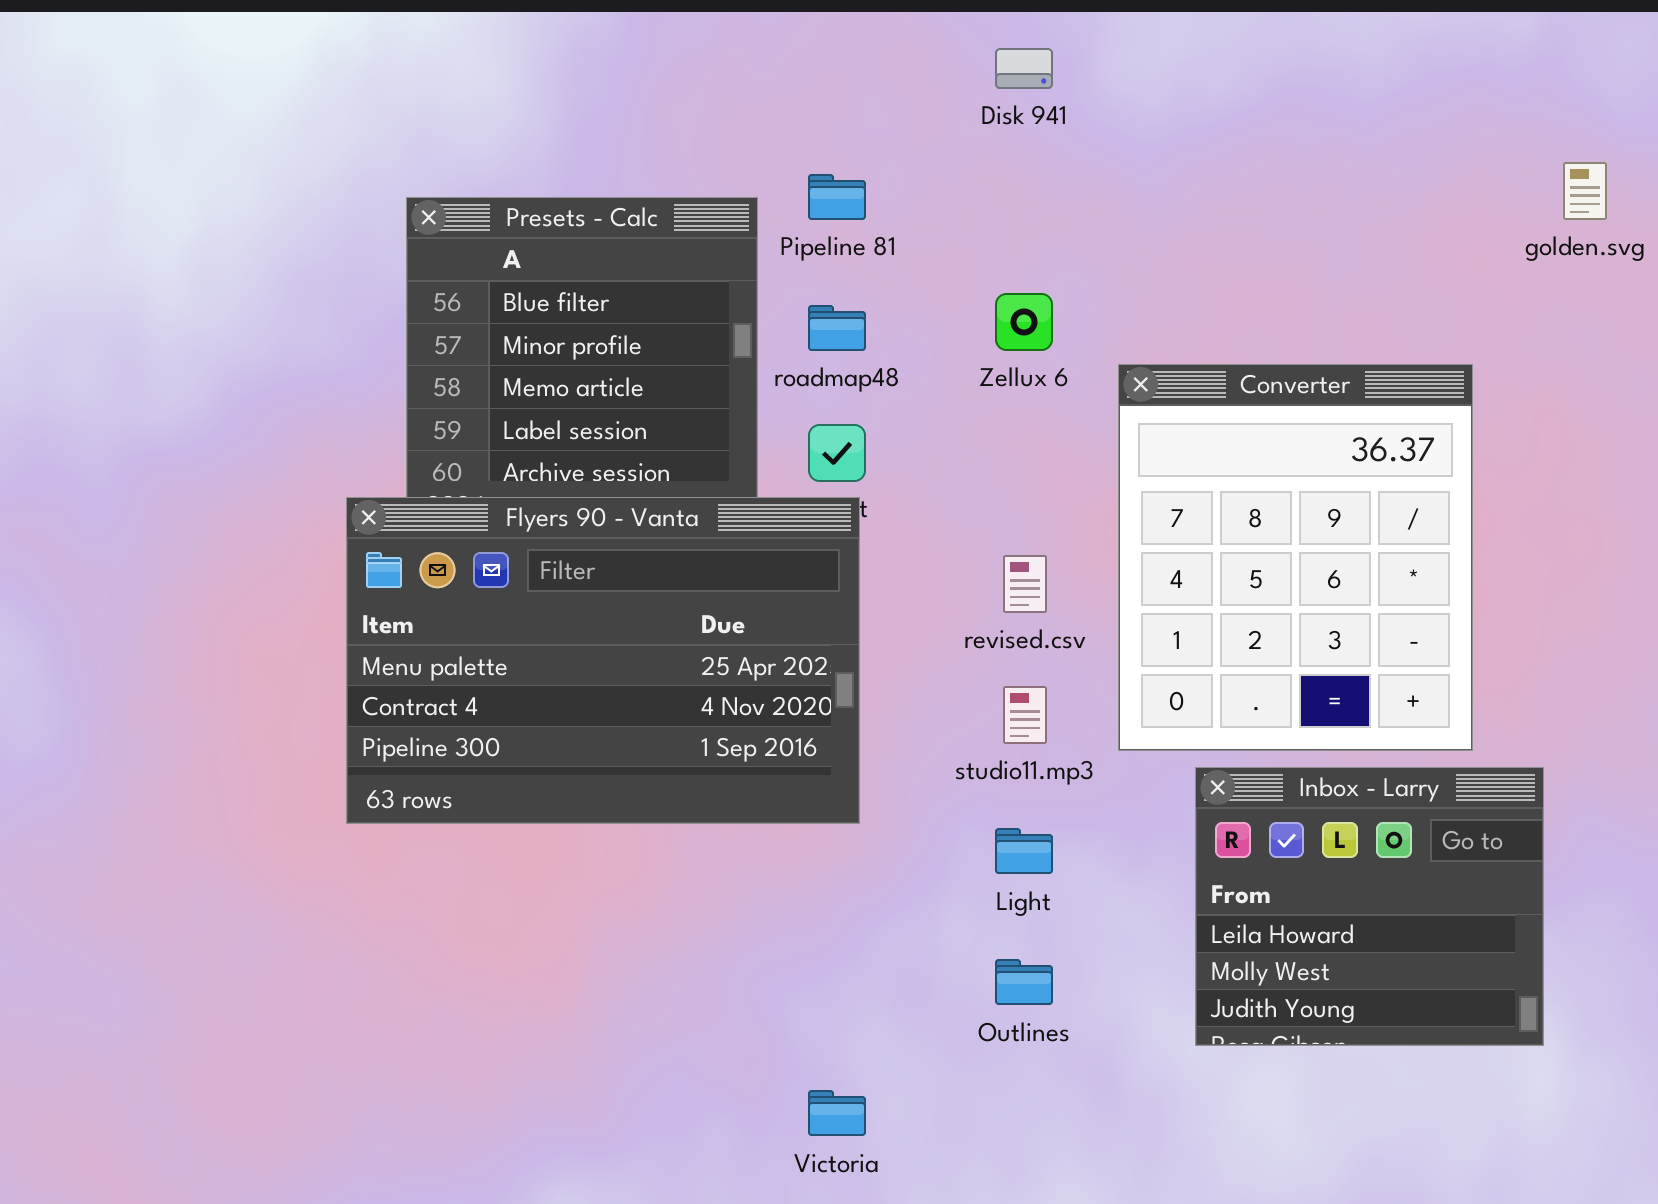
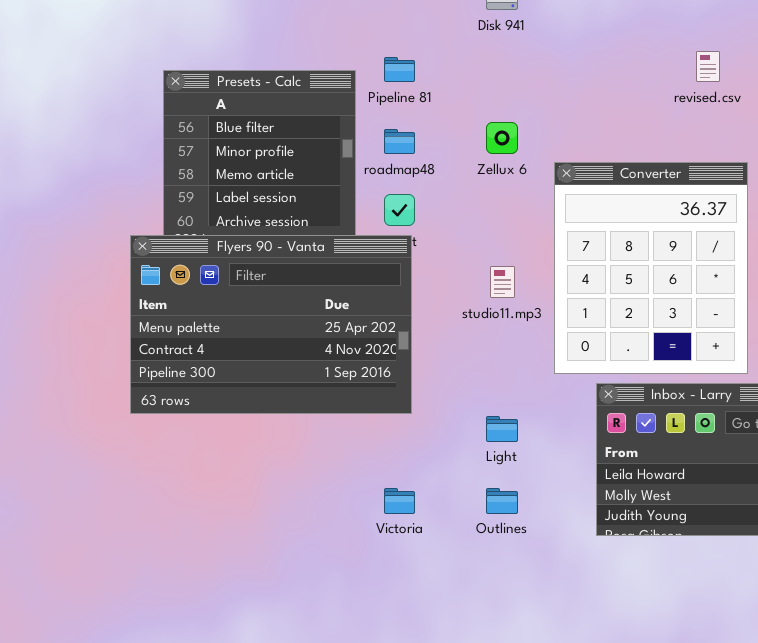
revised.csv: [1003,555,1047,613] -> [696,51,720,82], moved
studio11.mp3: [1003,686,1047,744] -> [490,266,515,298], moved
Victoria: [808,1090,866,1136] -> [384,488,415,514], moved

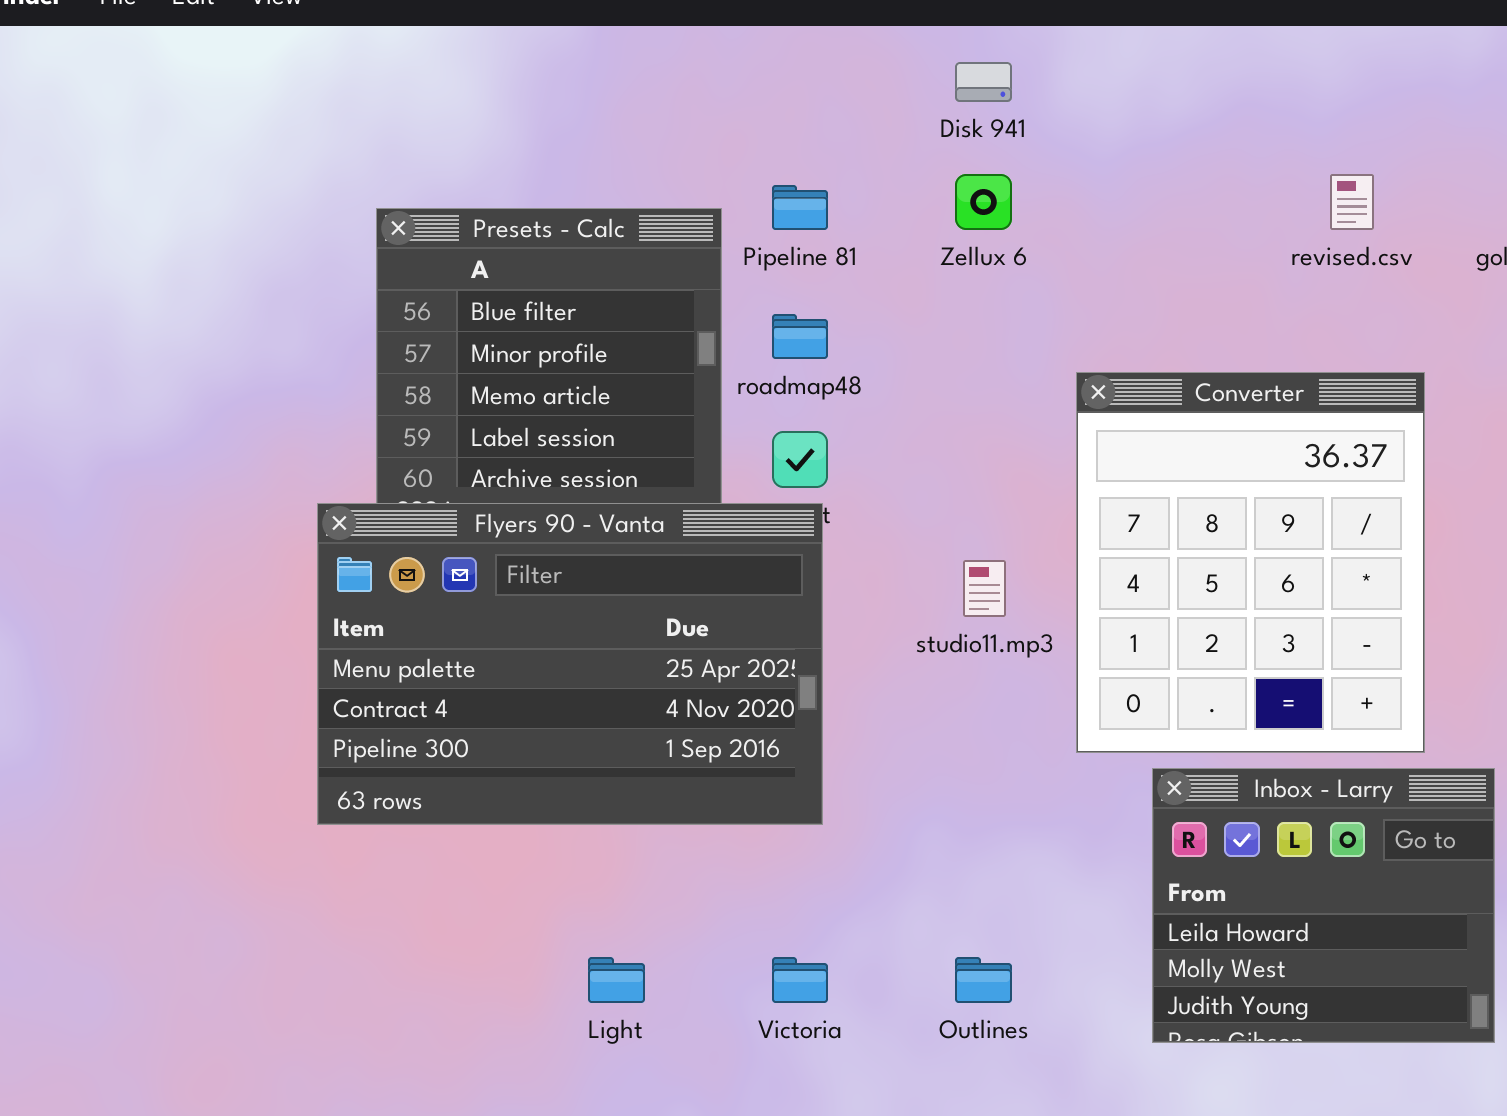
Zellux 6: [486,122,518,154] -> [955,174,1012,230], moved
Light: [486,416,518,442] -> [588,957,645,1003], moved

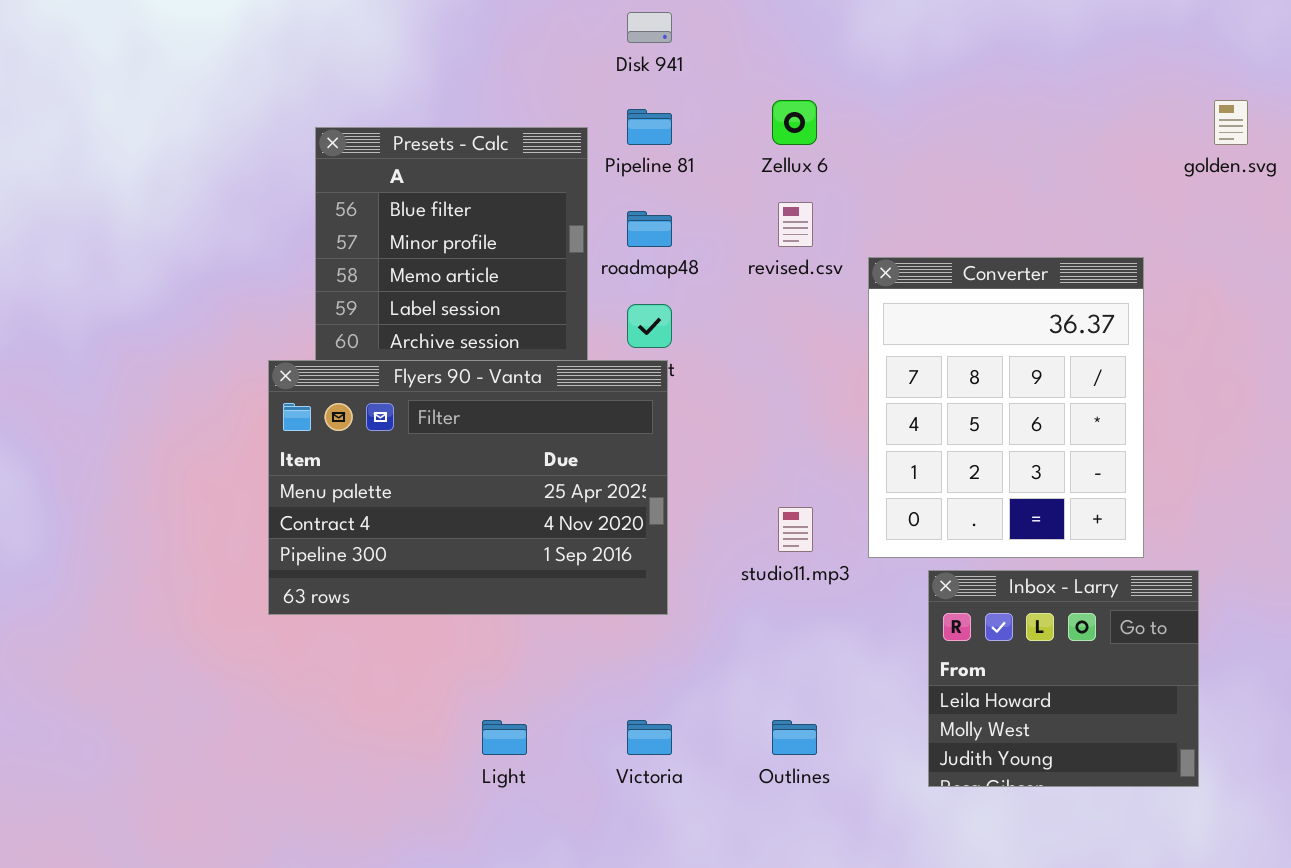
Disk 941: [955,62,1012,102] -> [627,12,672,43], moved
revised.csv: [1330,174,1374,230] -> [778,202,813,247], moved
studio11.mp3: [963,560,1006,617] -> [778,507,813,552], moved

